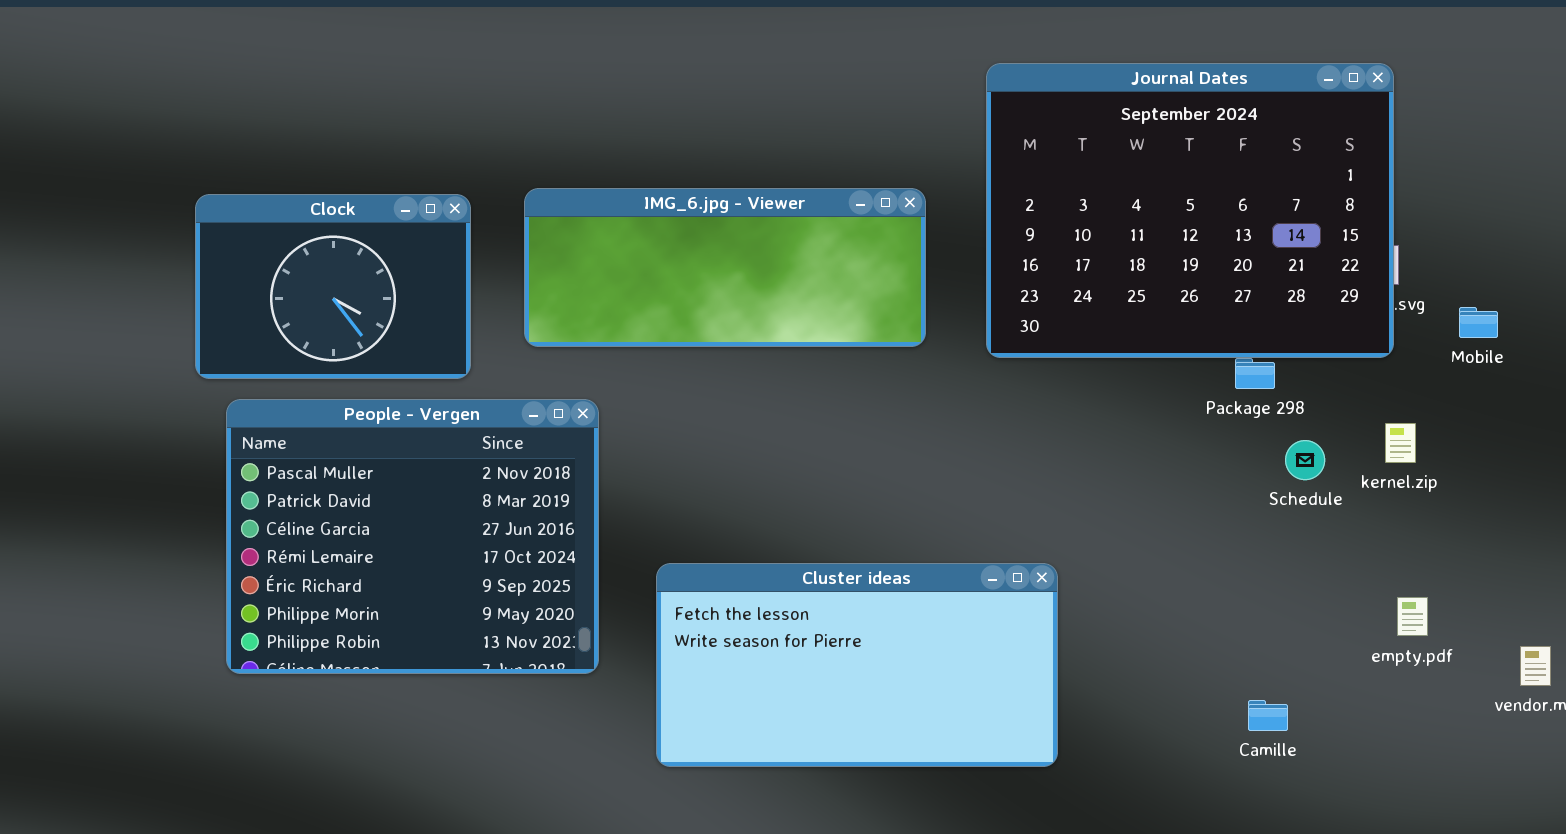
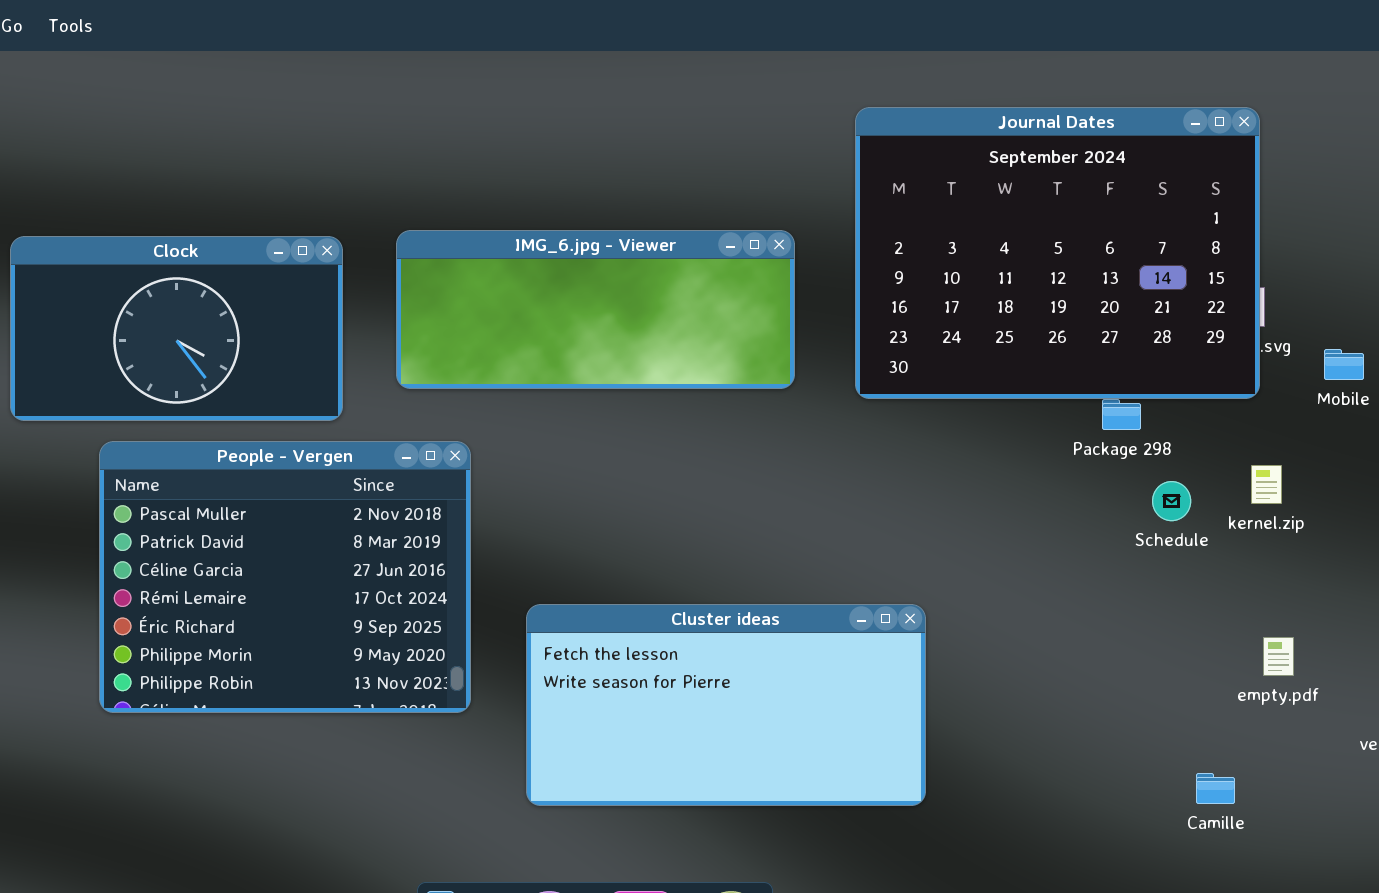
Clock: [195,194,471,379] -> [10,236,343,421], resized
Camille: [1248,700,1288,731] -> [1196,773,1235,804], moved

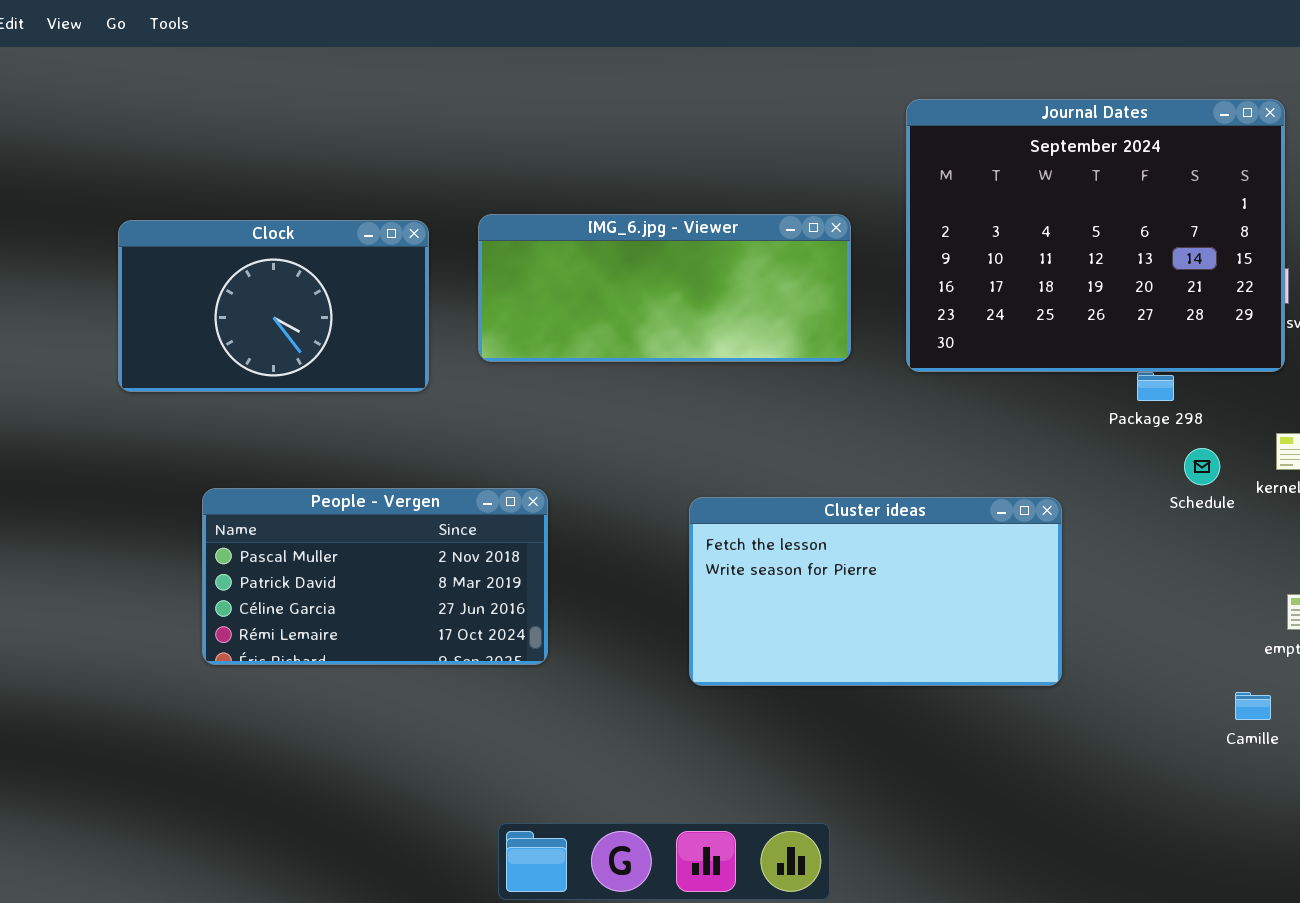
People - Vergen: [99,441,471,713] -> [202,488,548,665], resized
Cluster ideas: [526,604,926,806] -> [689,497,1062,686], moved
Camille: [1196,773,1235,804] -> [1235,692,1271,720], moved

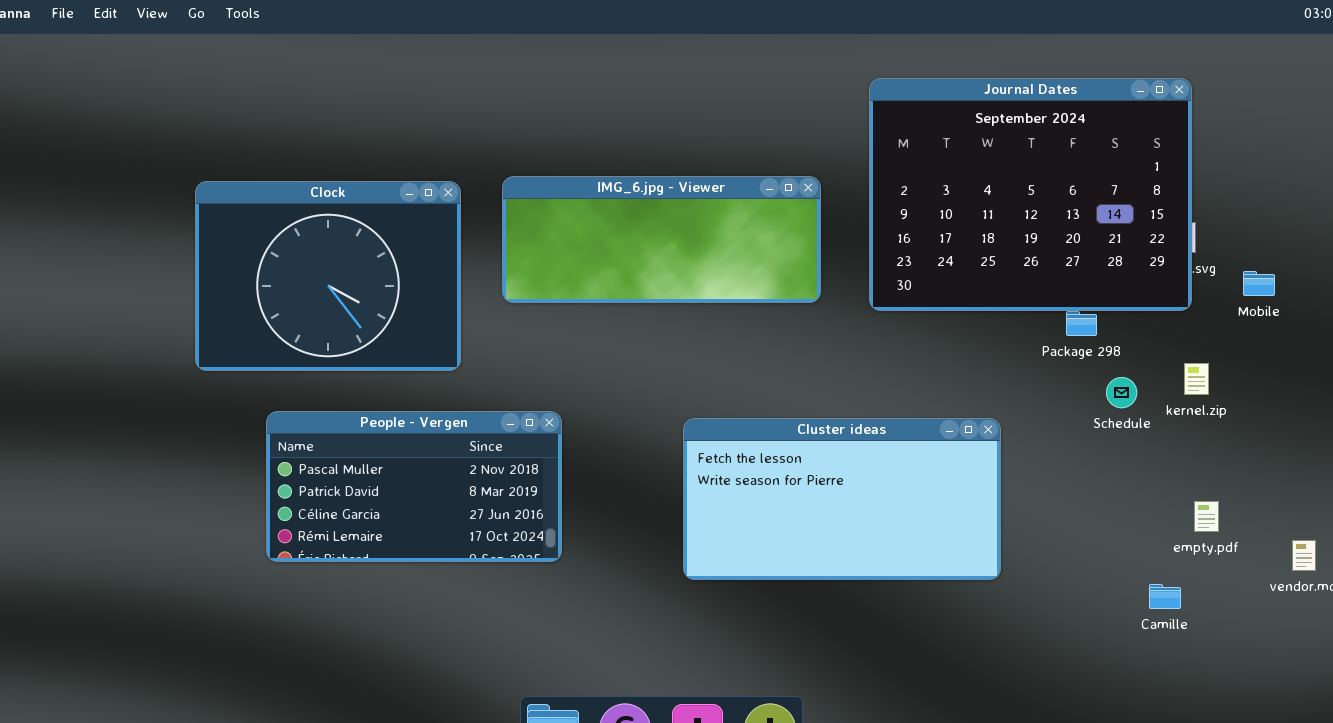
Clock: [118,220,429,392] -> [195,181,461,371], resized

